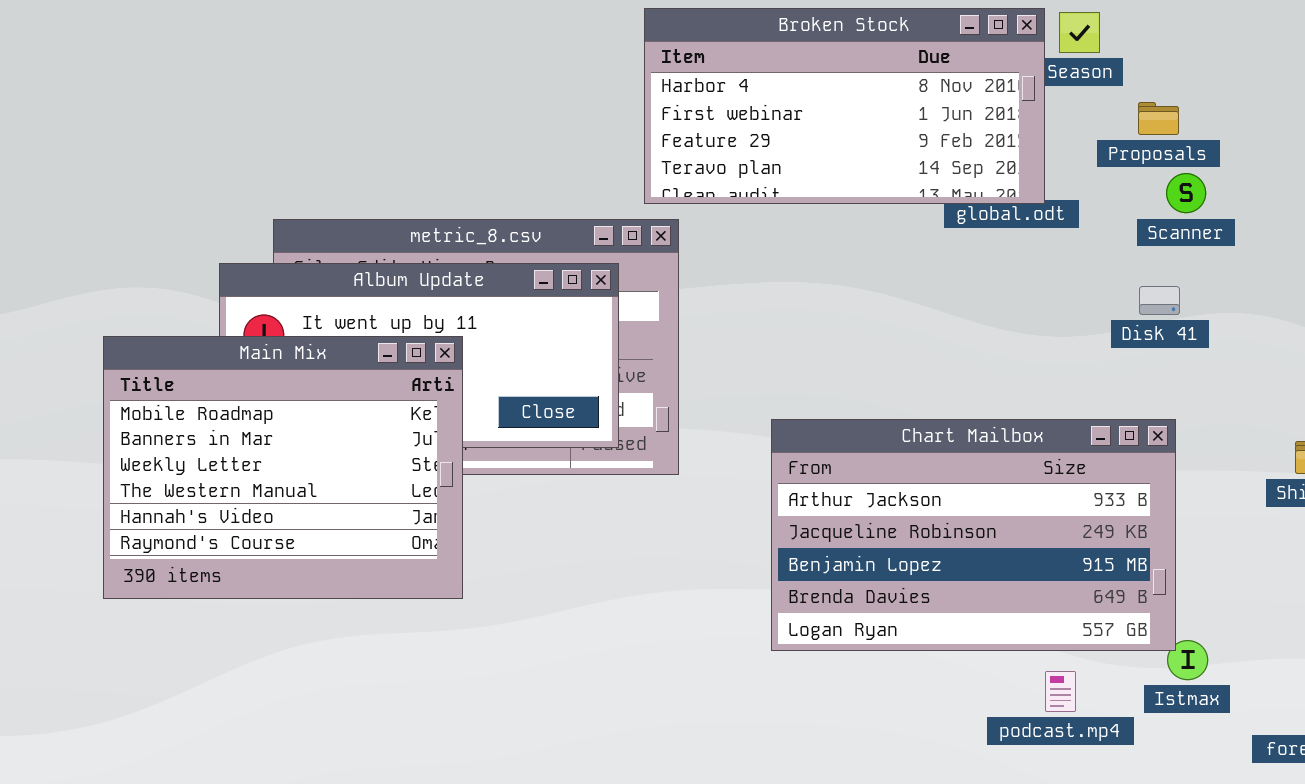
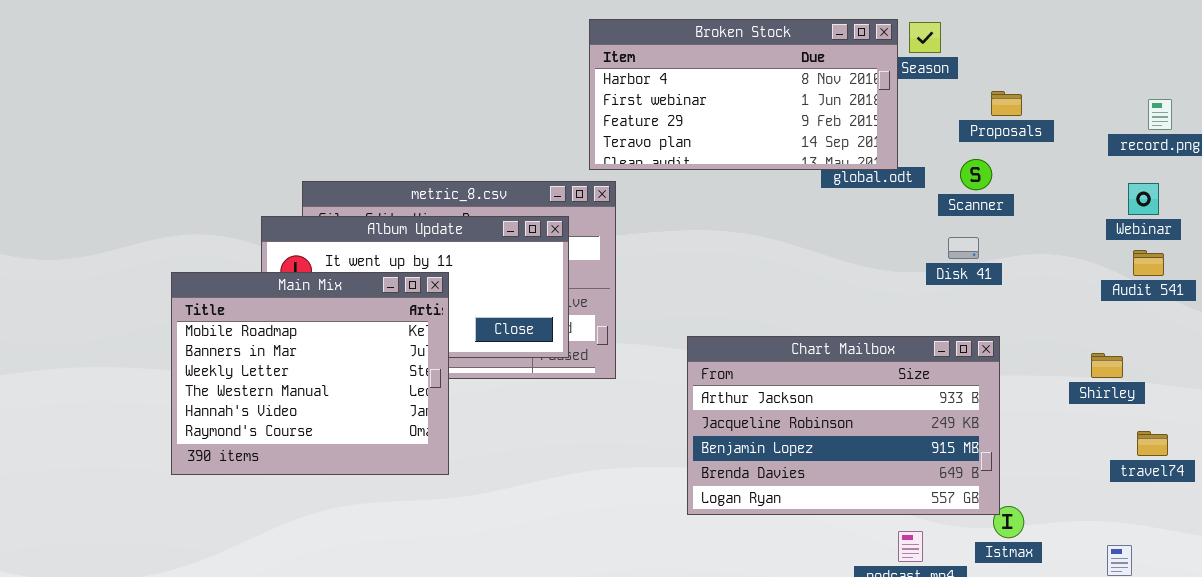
Proposals: [1138,102,1179,135] -> [991,91,1022,116], moved
Scanner: [1166,173,1206,213] -> [960,159,992,190], moved
Disk 41: [1139,286,1180,315] -> [948,237,979,259], moved

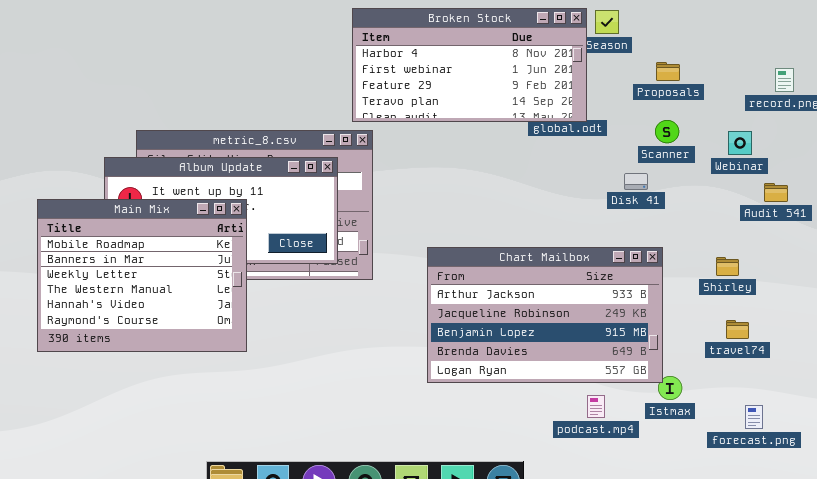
Scanner: [960,159,992,190] -> [655,120,679,143], moved
Webinar: [1128,183,1159,215] -> [728,131,752,155], moved
Shirley: [1091,353,1123,378] -> [716,257,739,276], moved
travel74: [1137,431,1168,456] -> [726,320,749,339], moved

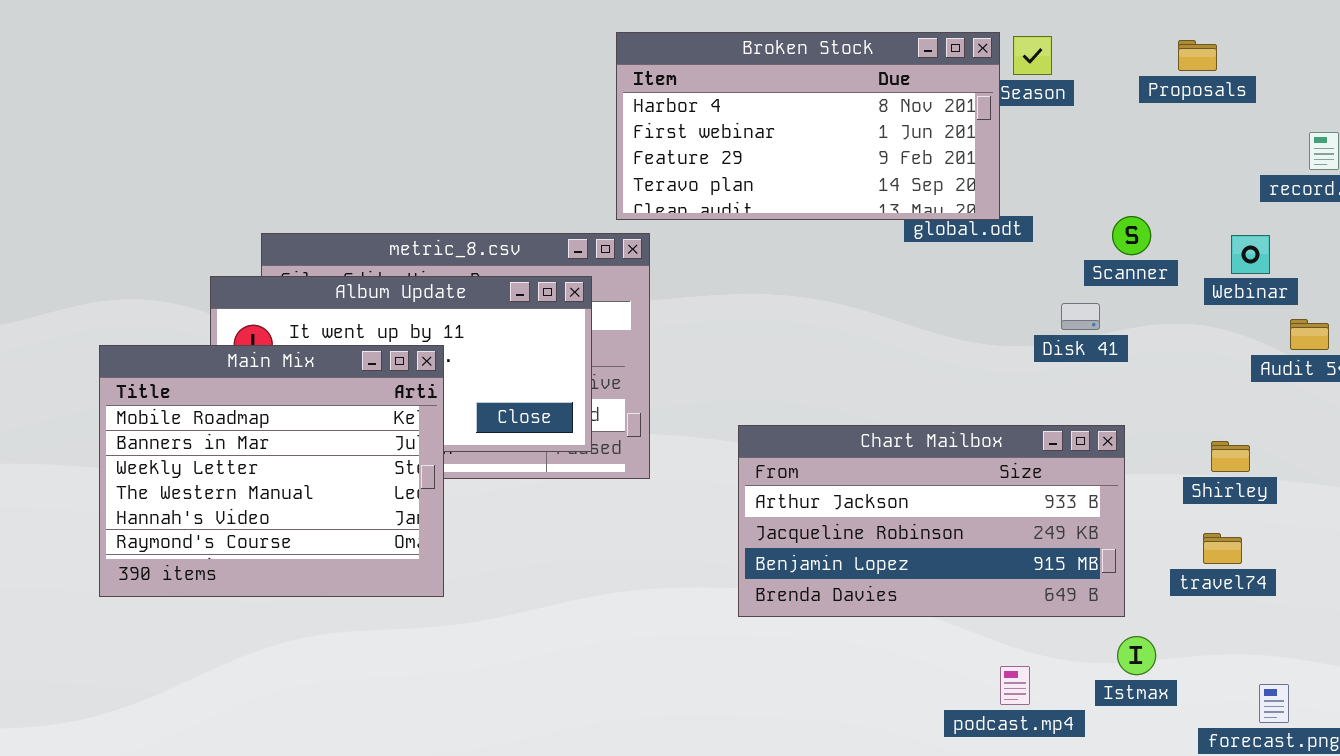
Proposals: [656,62,680,81] -> [1178,40,1217,71], moved
Chart Mailbox: [427,247,663,383] -> [738,425,1125,617], resized
travel74: [726,320,749,339] -> [1203,533,1242,564], moved

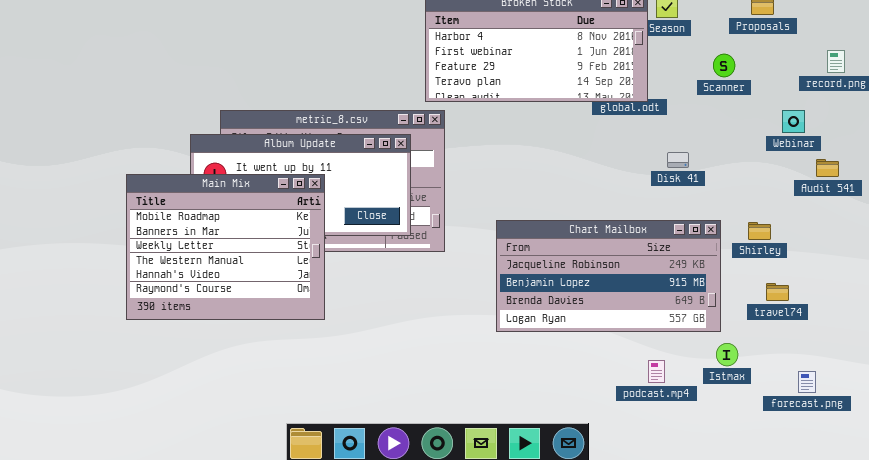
Scanner: [1112,216,1151,255] -> [713,54,735,77], moved
Disk 41: [1061,303,1100,330] -> [667,152,689,168], moved
Chart Mailbox: [738,425,1125,617] -> [496,220,721,332], scrolled down 1 row
Shirley: [1211,441,1250,472] -> [748,222,771,240], moved

